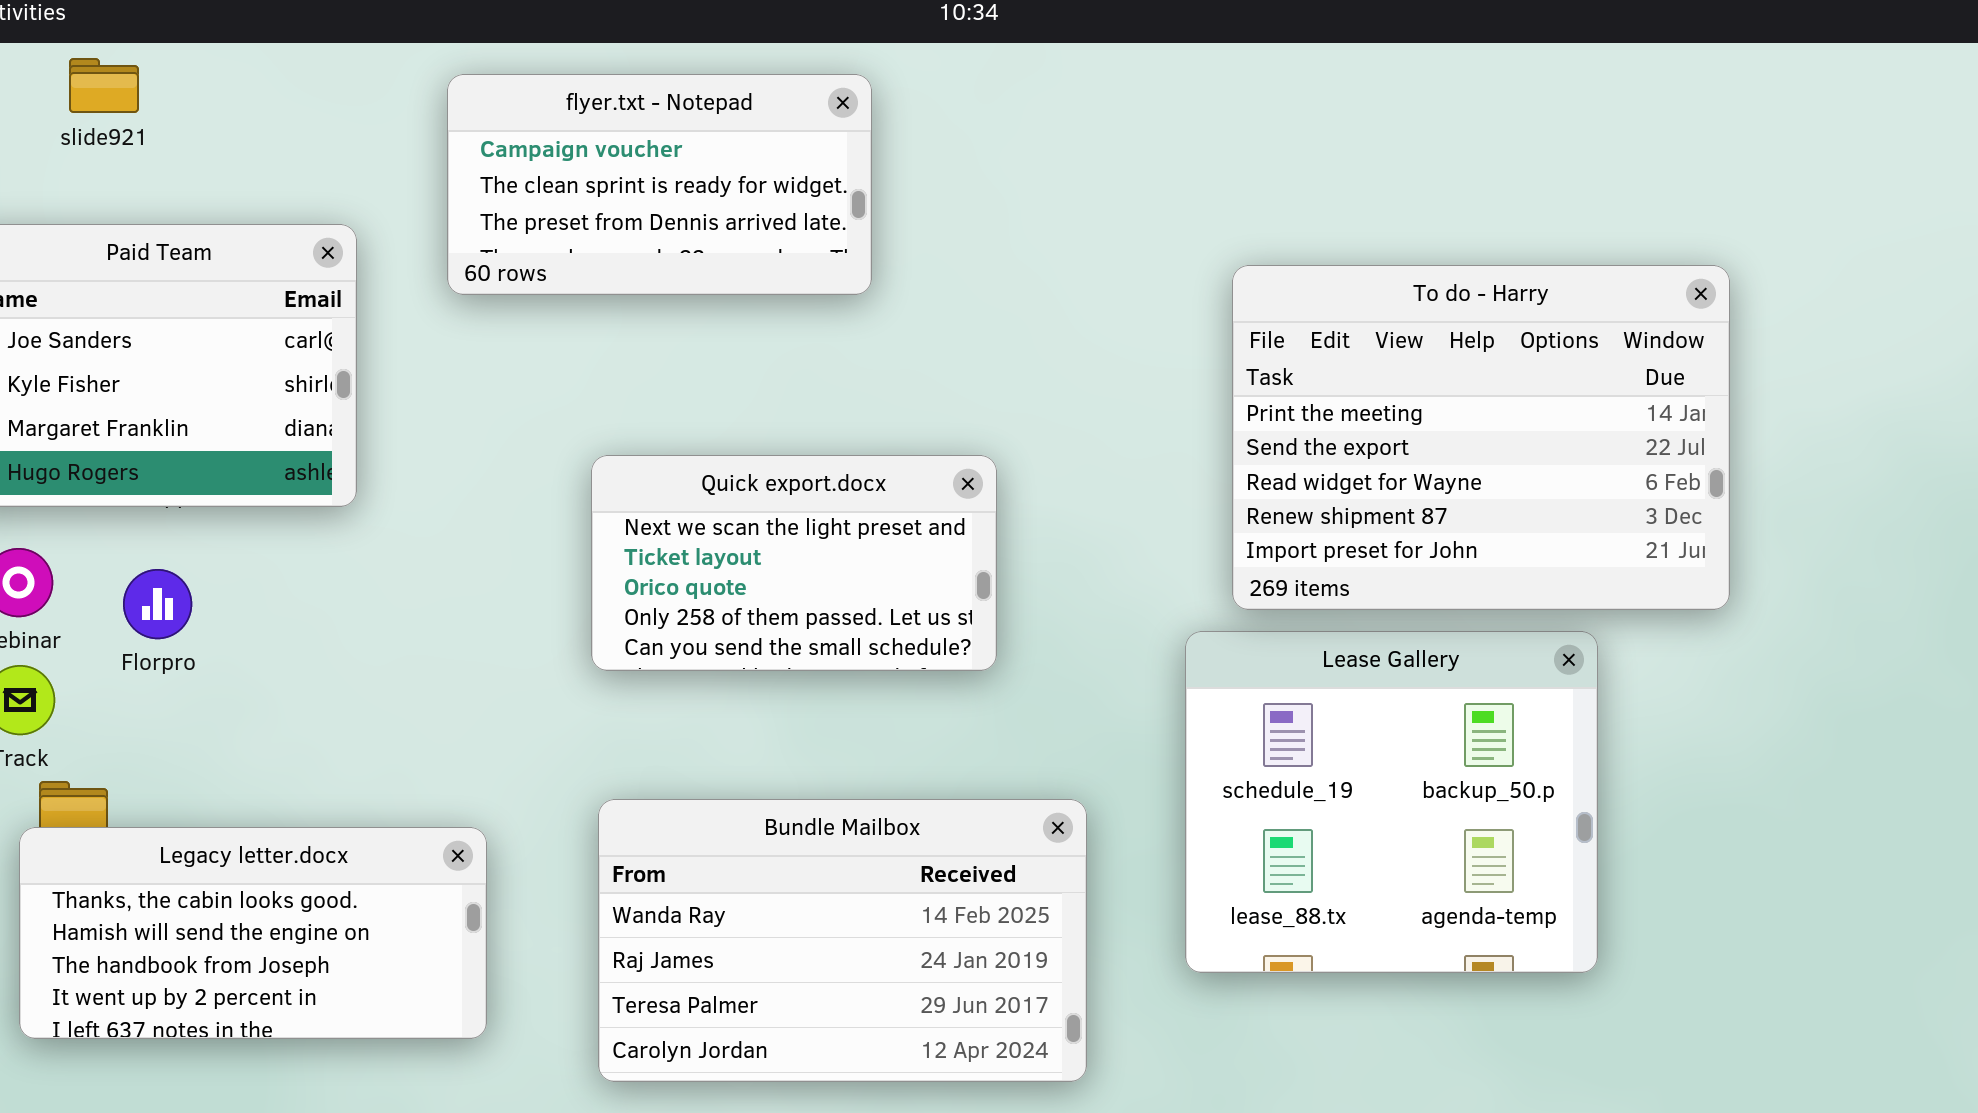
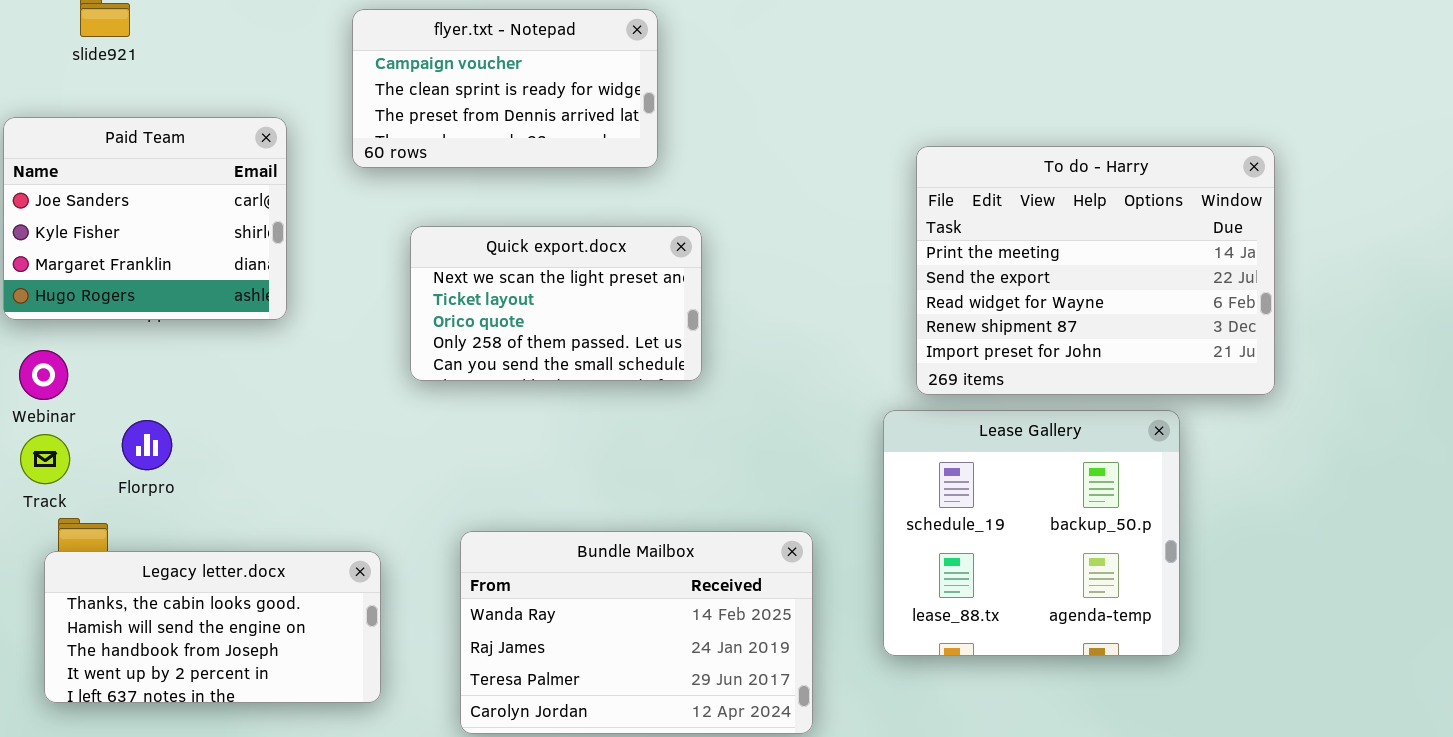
Quick export.docx: [591,455,997,671] -> [410,226,702,381], moved
Florpro: [123,569,192,639] -> [122,420,172,470], moved

